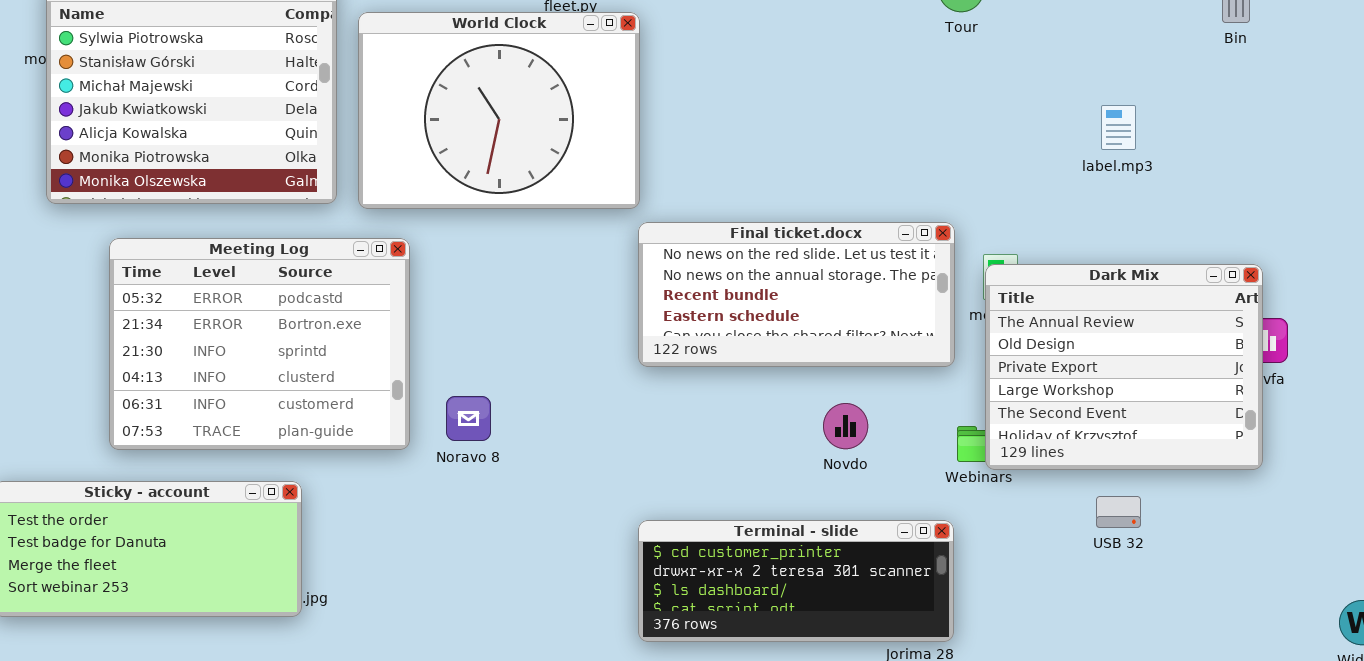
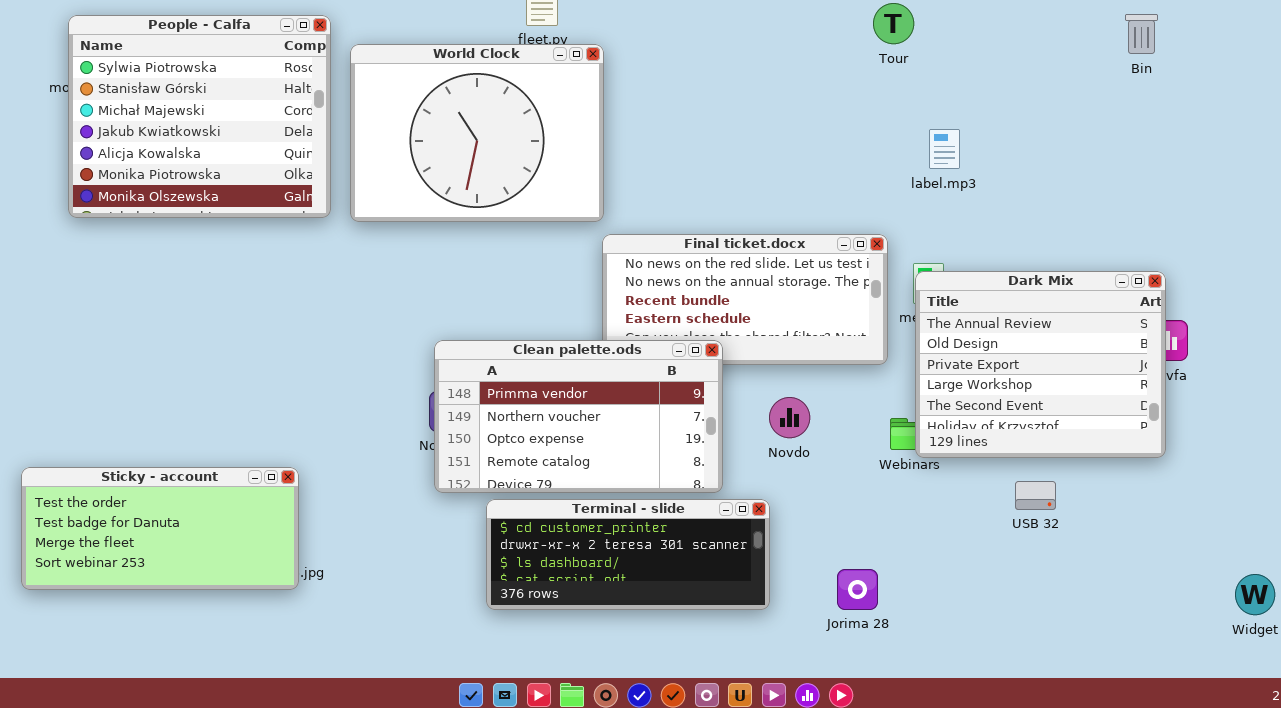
label.mp3: [1101,105,1136,150] -> [929,129,960,169], moved
Meeting Log: [109,238,410,450] -> none, closed
Clean palette.ods: none -> [434,340,723,493], opened
Terminal - slide: [638,520,954,642] -> [486,499,770,610], moved

